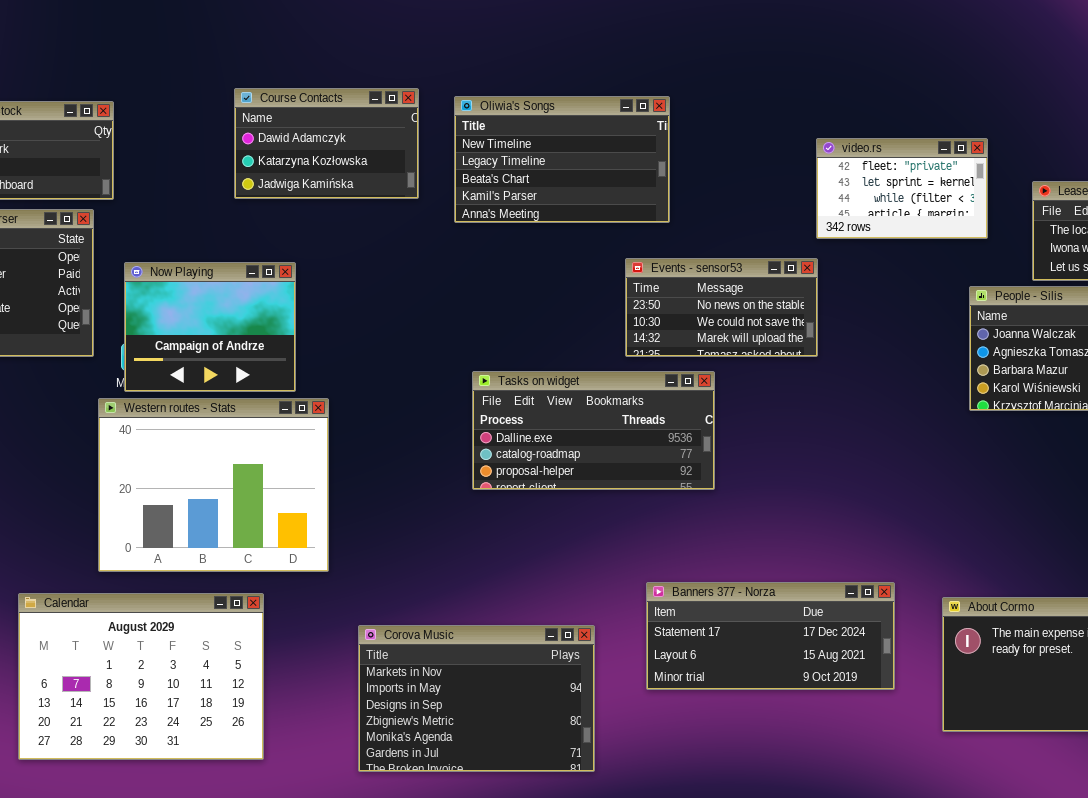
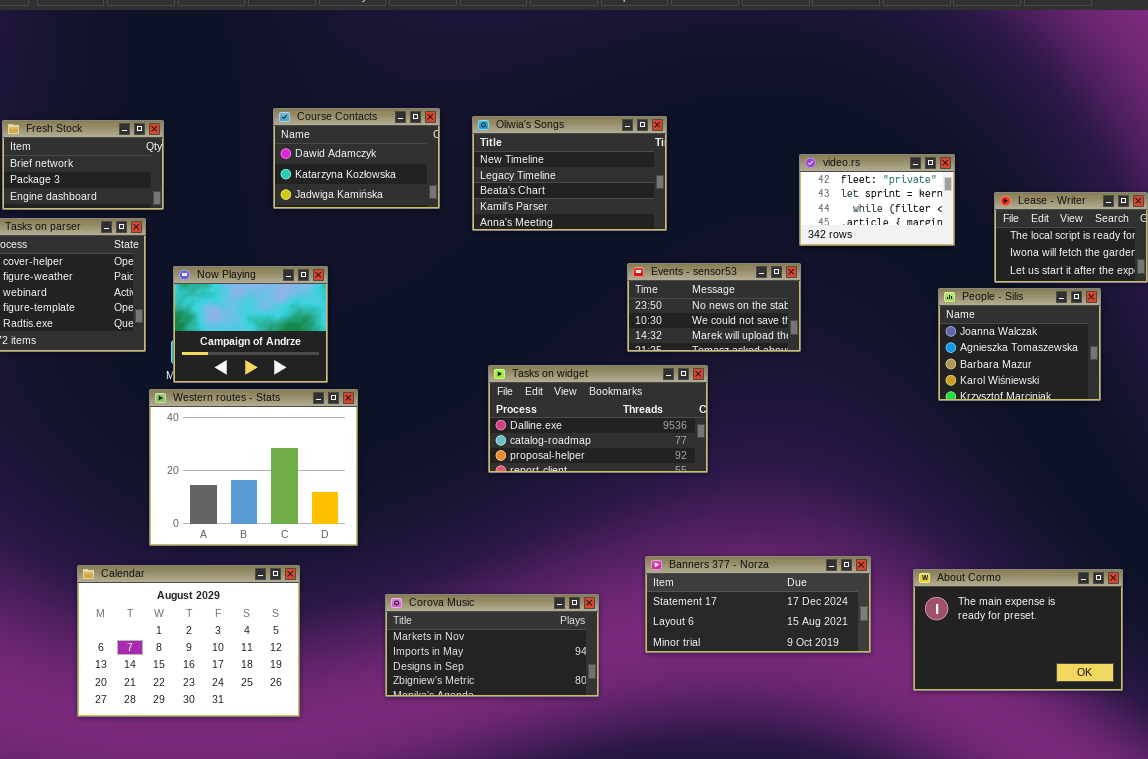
Corova Music: [358,625,595,772] -> [385,594,599,697], resized

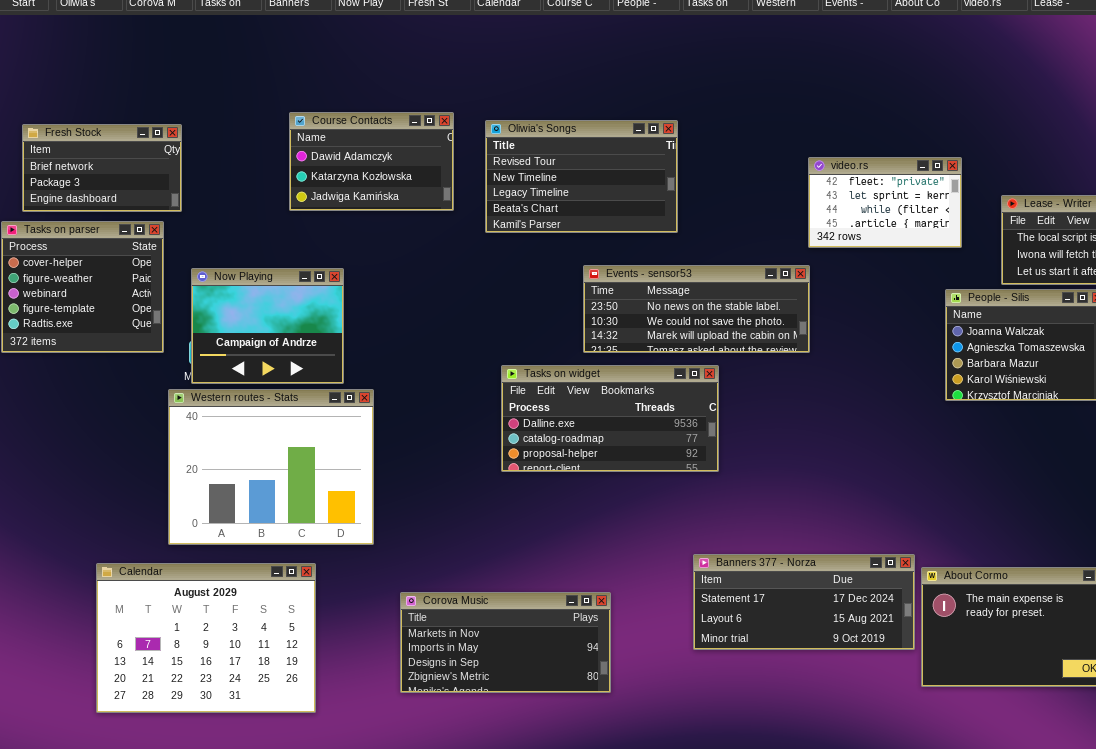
Oliwia's Songs: [472,116,667,231] -> [485,120,678,233], scrolled up 1 row
Events - sensor53: [627,263,801,352] -> [583,265,810,353], resized
Banners 377 - Norza: [645,556,871,653] -> [693,554,915,650], moved

